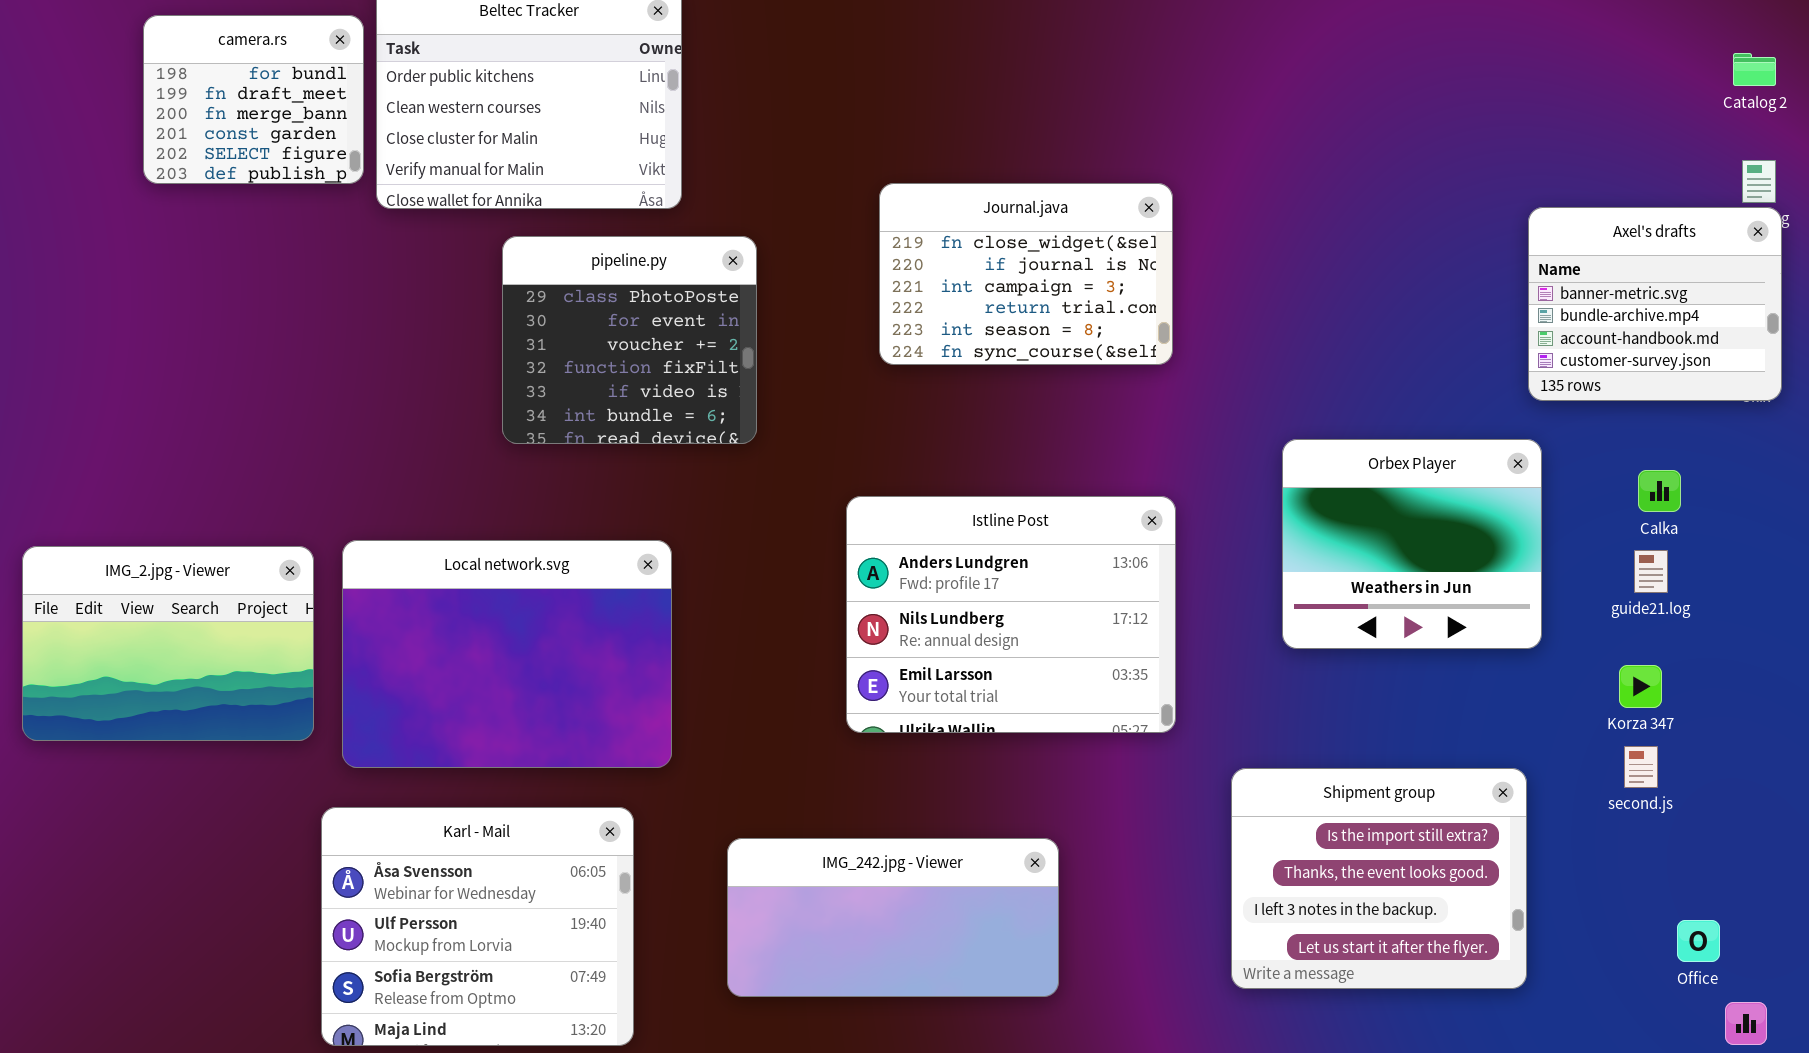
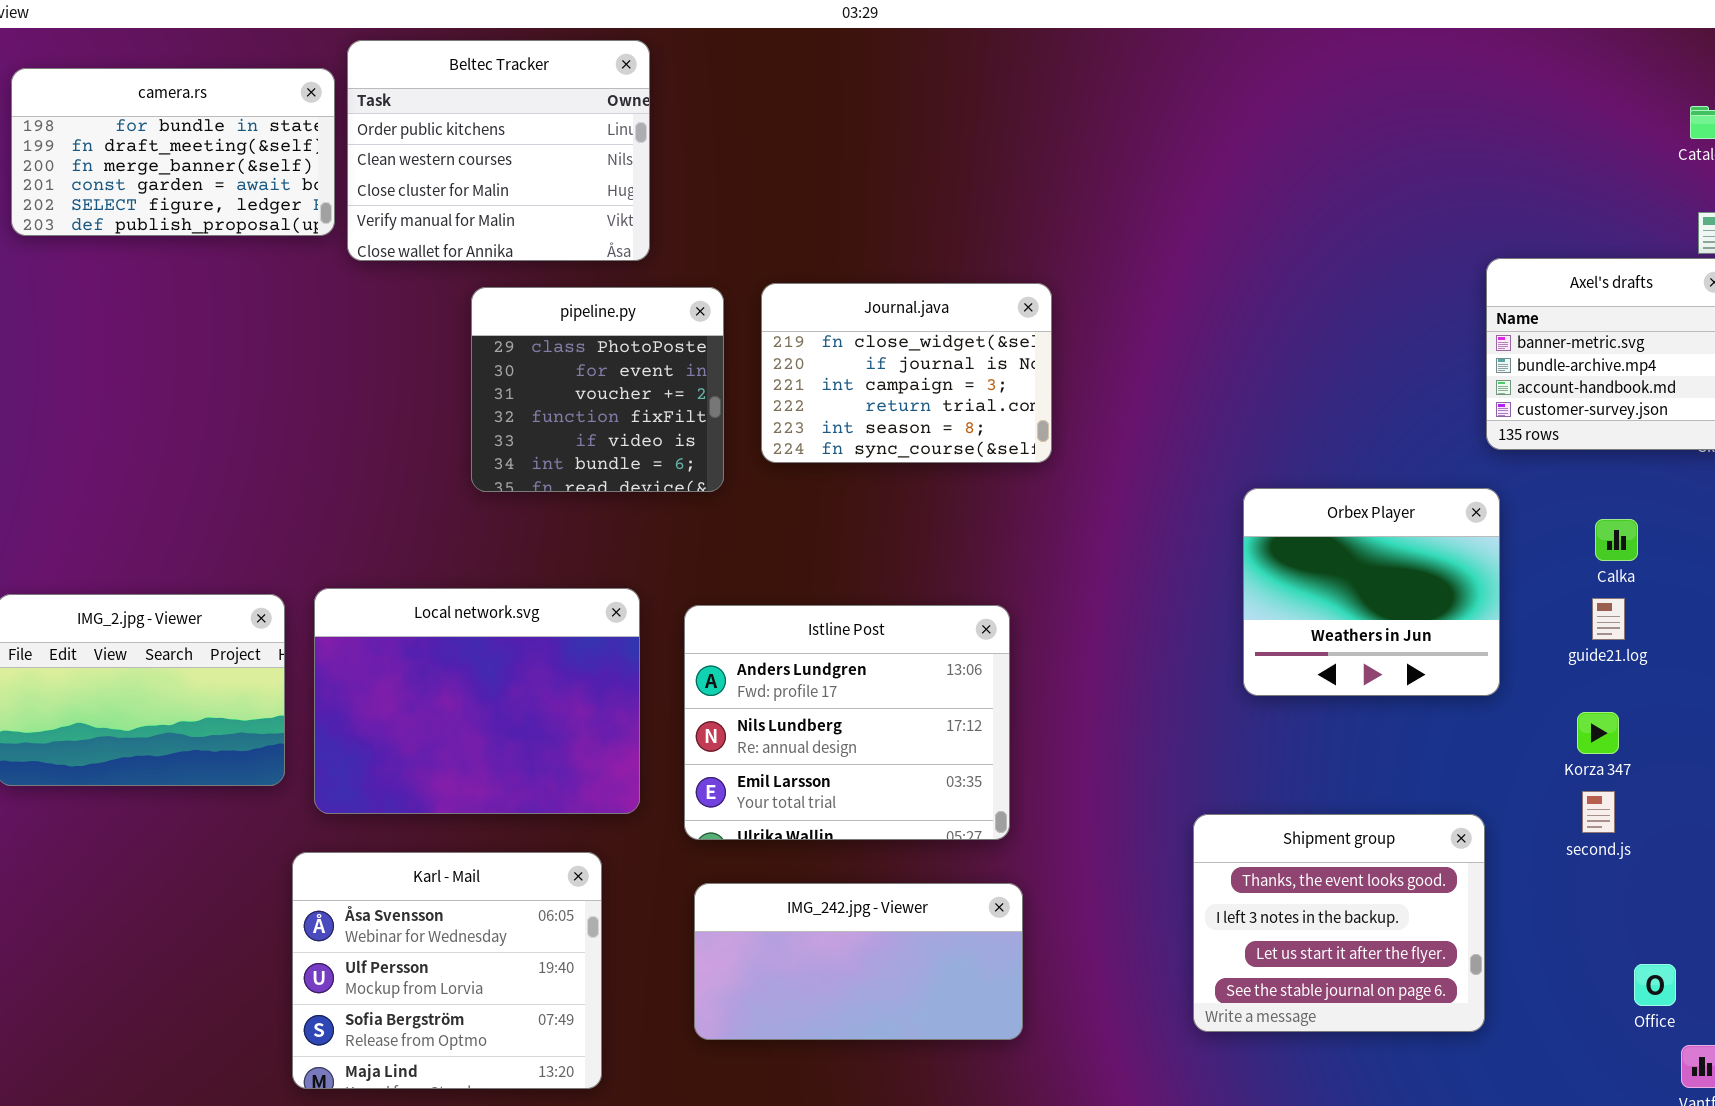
camera.rs: [143,15,364,184] -> [11,68,335,236], resized
Journal.java: [879,183,1173,365] -> [761,283,1052,463], moved
Istline Post: [846,496,1176,733] -> [684,605,1010,840], moved
Shipment group: [1231,768,1527,989] -> [1193,814,1485,1032], scrolled down 1 row

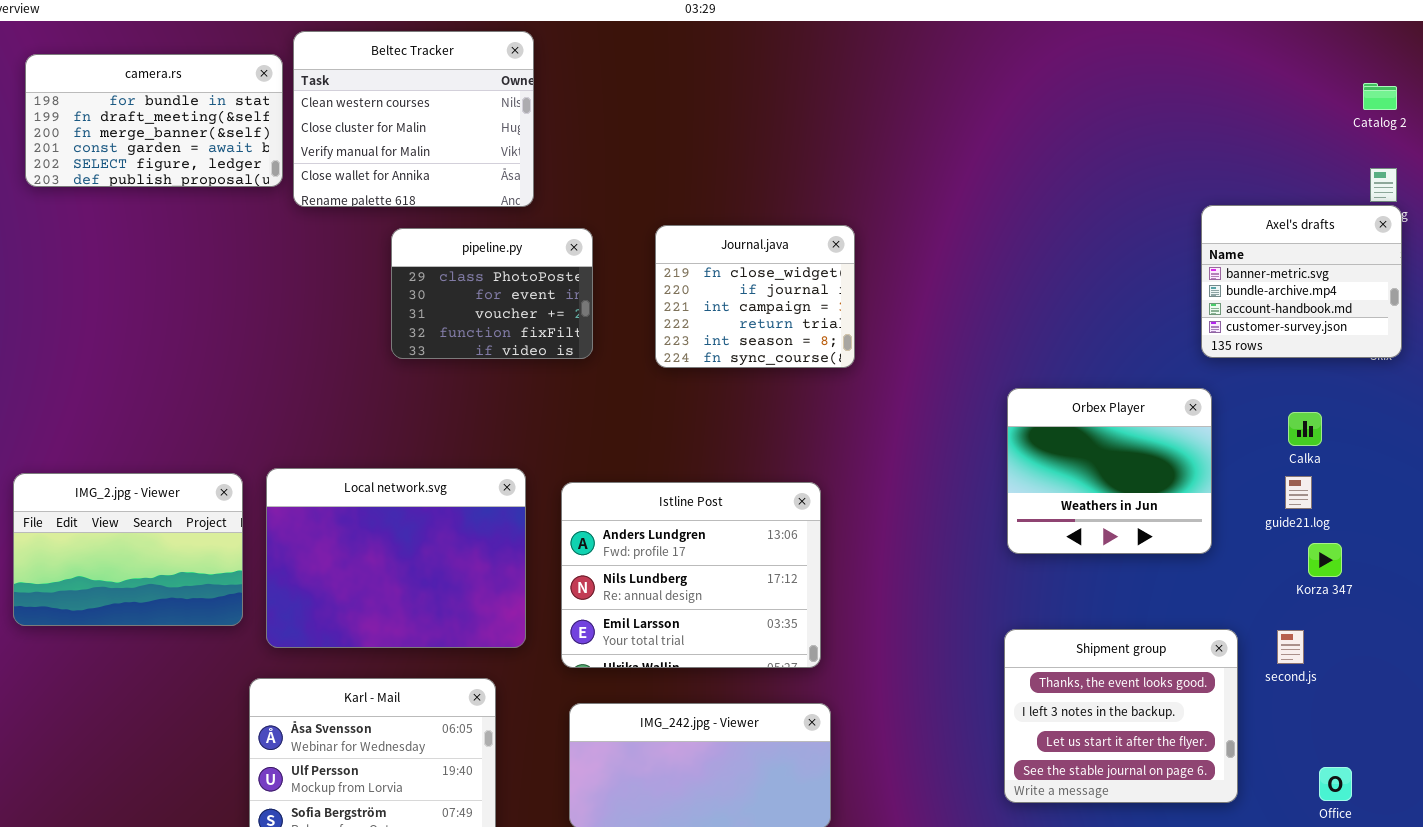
Beltec Tracker: [347,40,650,261] -> [293,31,534,207], scrolled down 1 row
Journal.java: [761,283,1052,463] -> [655,225,855,368], resized
pipeline.py: [471,287,724,492] -> [391,228,593,359], resized
Korza 347: [1577,712,1619,754] -> [1308,543,1342,577], moved
Shipment group: [1193,814,1485,1032] -> [1004,629,1238,803], moved

